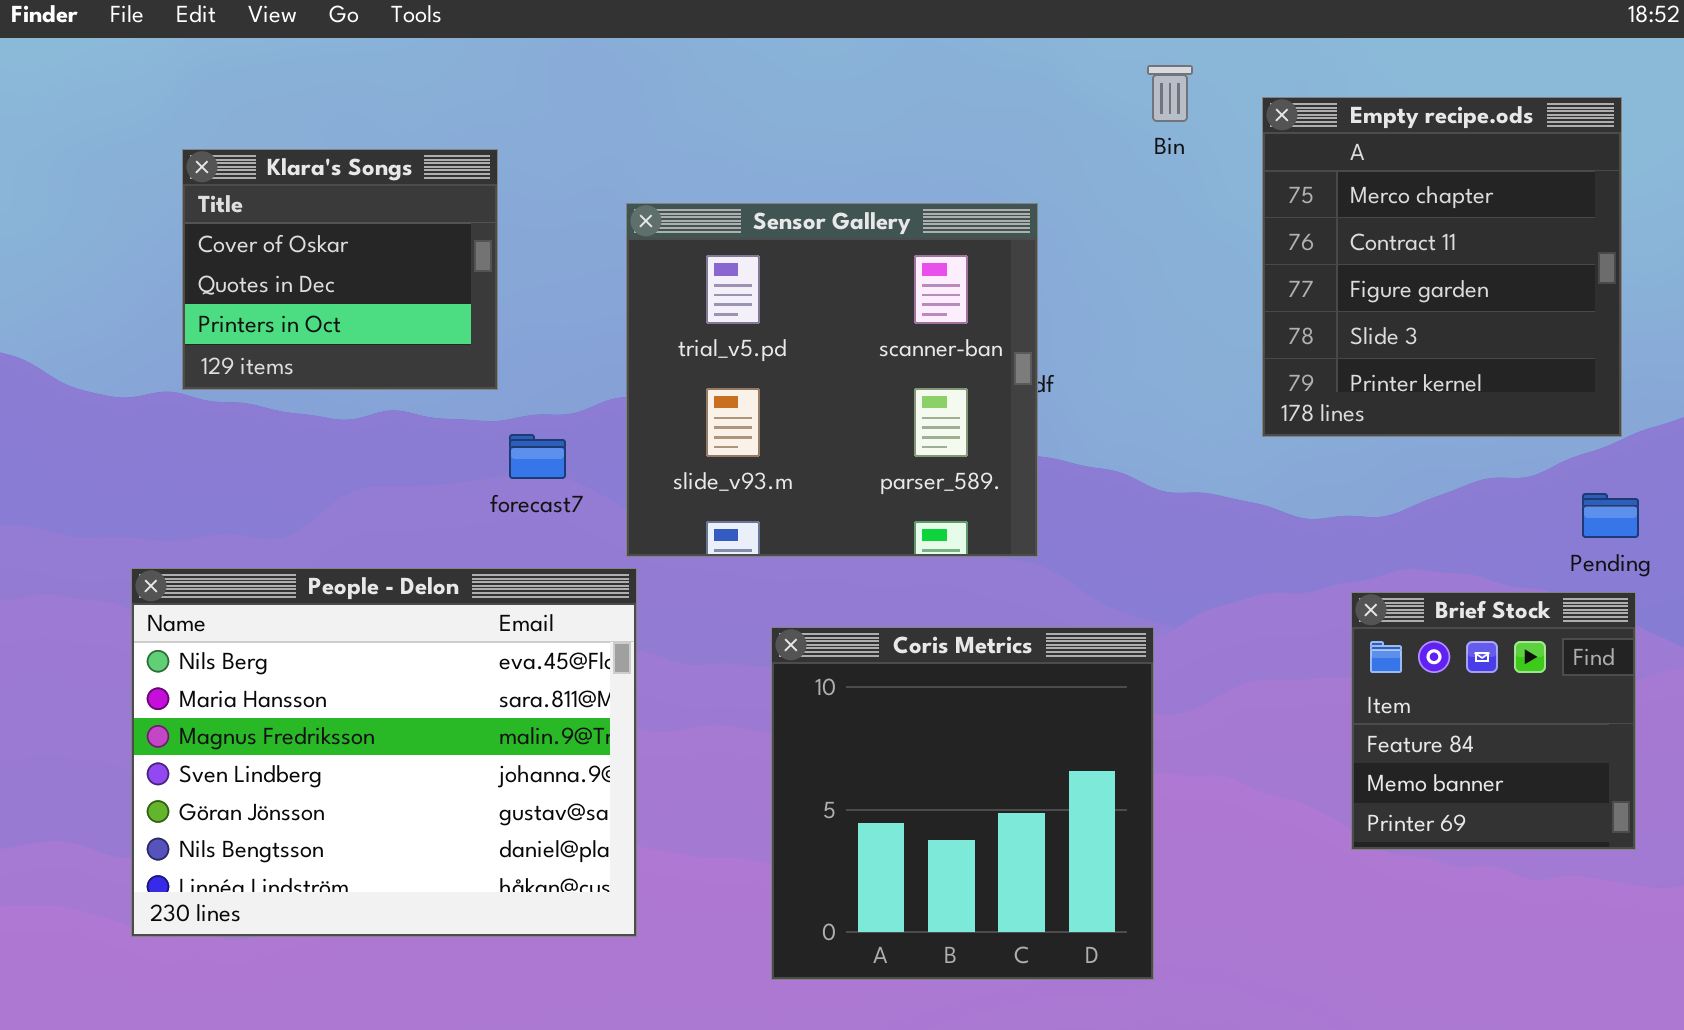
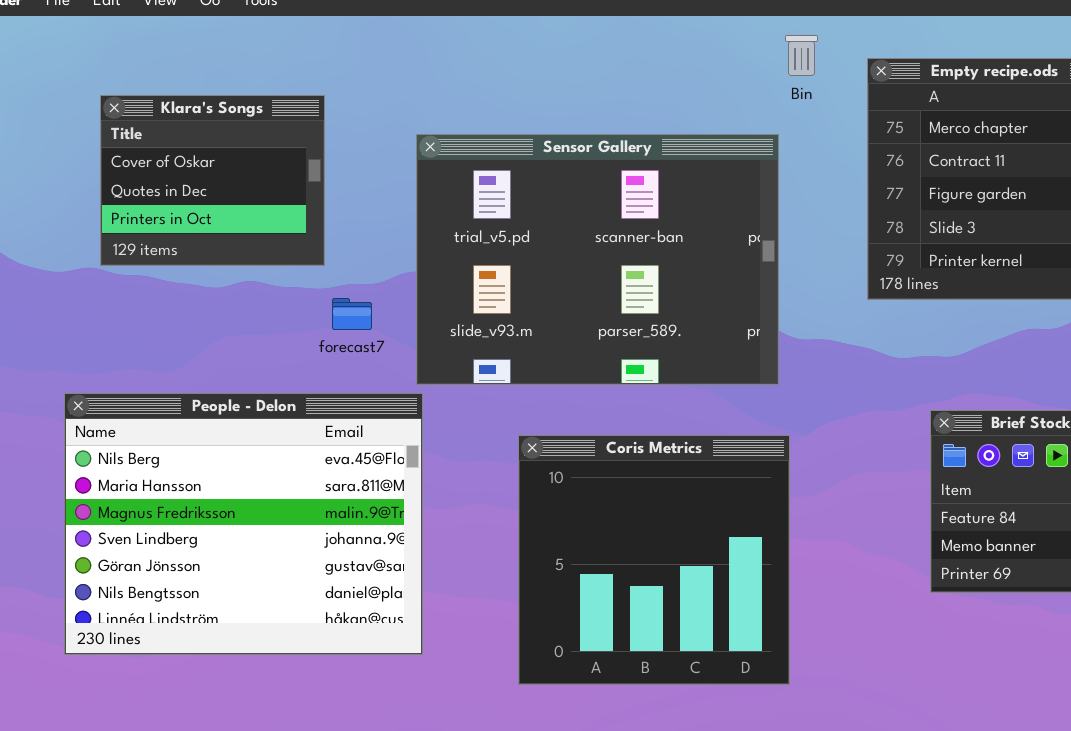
Sensor Gallery: [626,203,1038,557] -> [416,134,779,385], resized

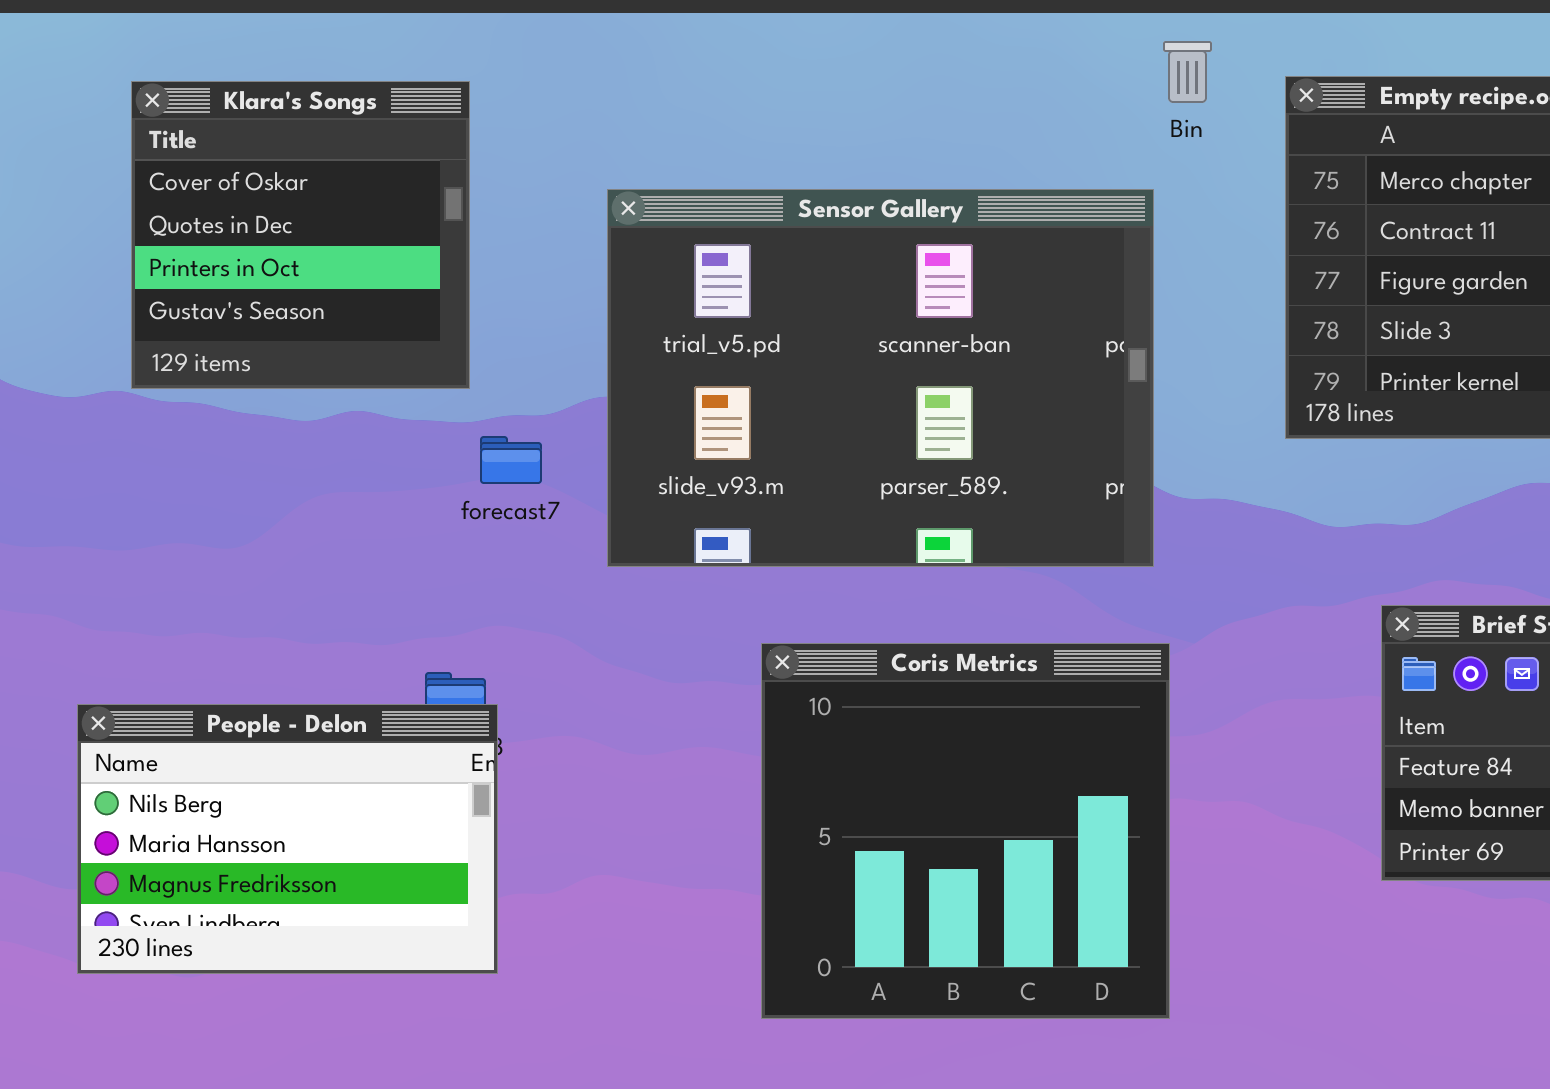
Klara's Songs: [100,95,325,266] -> [131,81,470,389], resized
People - Delon: [64,393,423,655] -> [77,704,498,974], resized

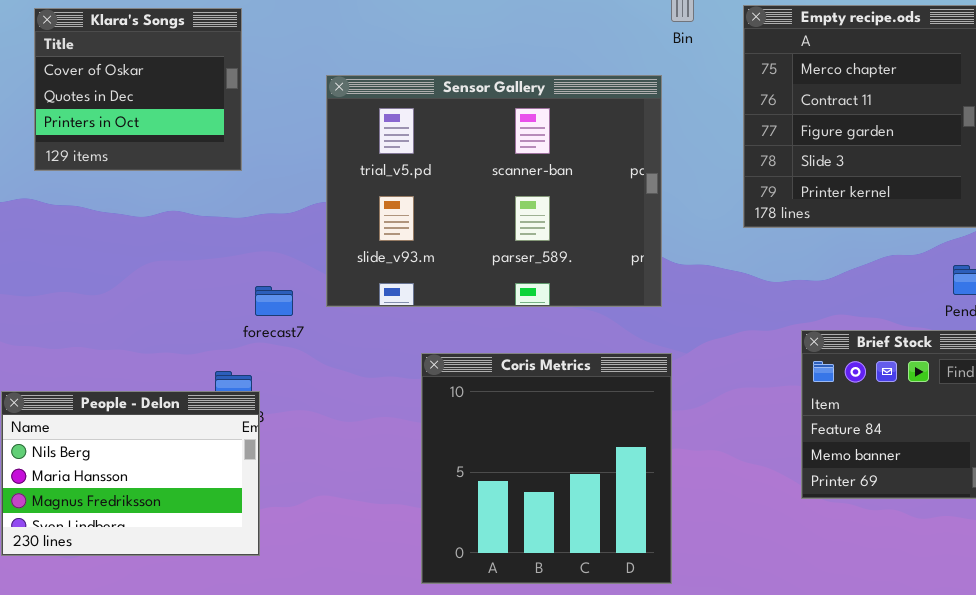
Klara's Songs: [131,81,470,389] -> [34,8,242,171], resized
forecast7: [480,436,542,484] -> [255,286,293,316], moved

